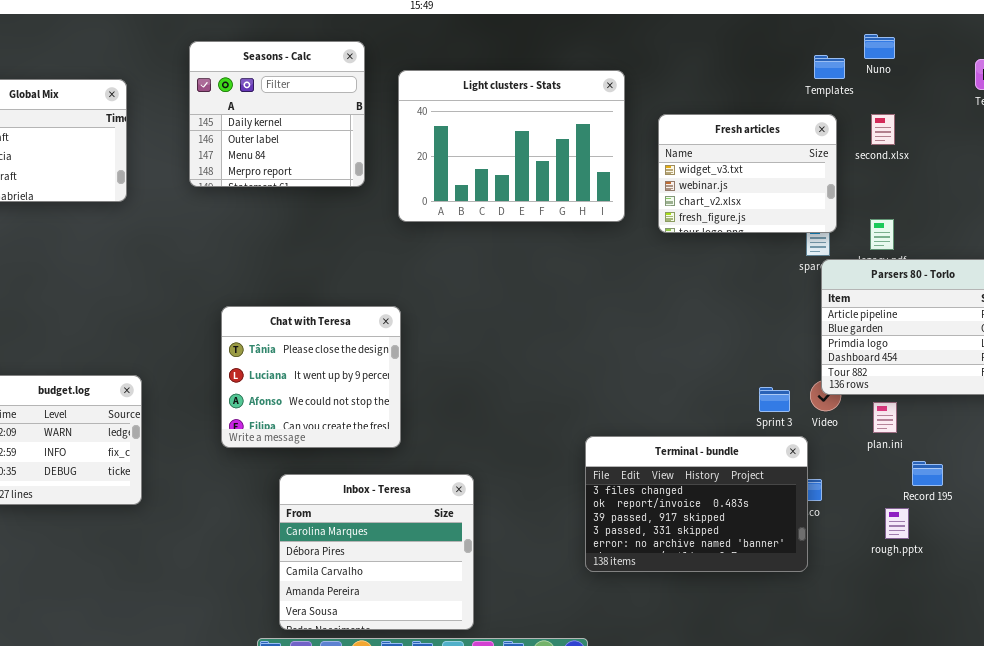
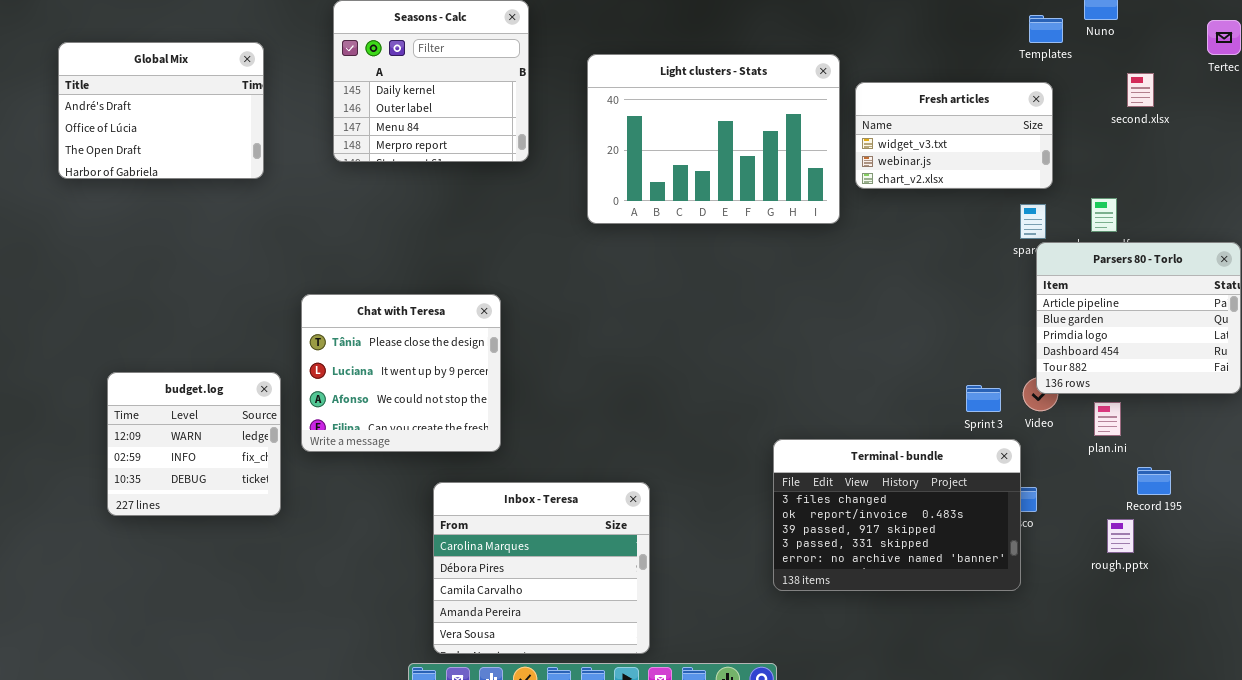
Light clusters - Stats: [398,70,625,222] -> [587,54,840,224], moved
second.xlsx: [871,114,895,145] -> [1127,73,1154,107], moved
Fresh articles: [658,114,837,233] -> [855,82,1053,189], resized
Chat with Teresa: [221,306,401,448] -> [301,294,501,452], moved

